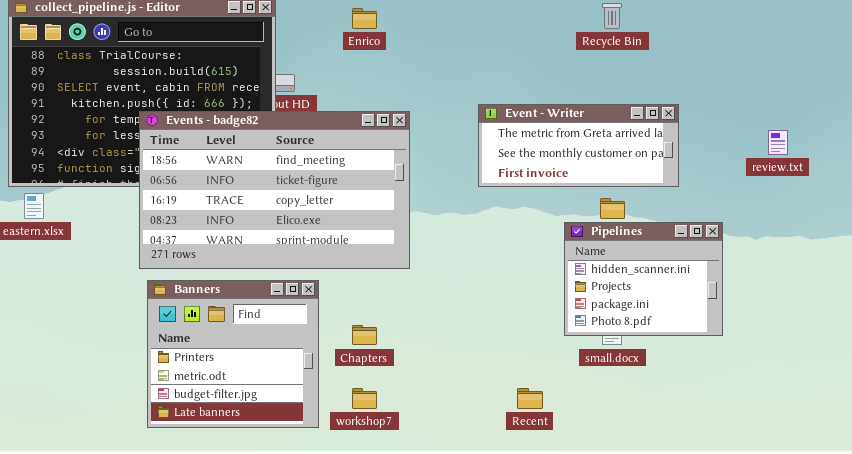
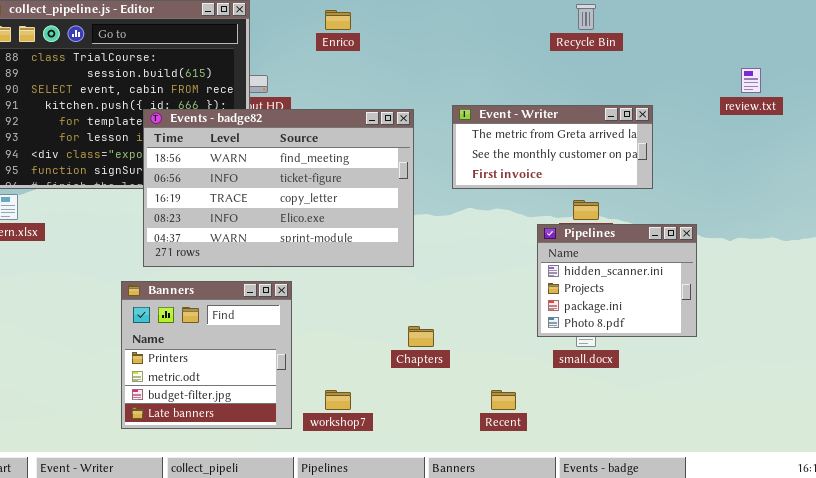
Events - badge82: [139,111,410,269] -> [143,109,414,267], moved
review.txt: [768,130,788,155] -> [741,68,761,93], moved
Chapters: [352,325,377,345] -> [408,326,434,347], moved

